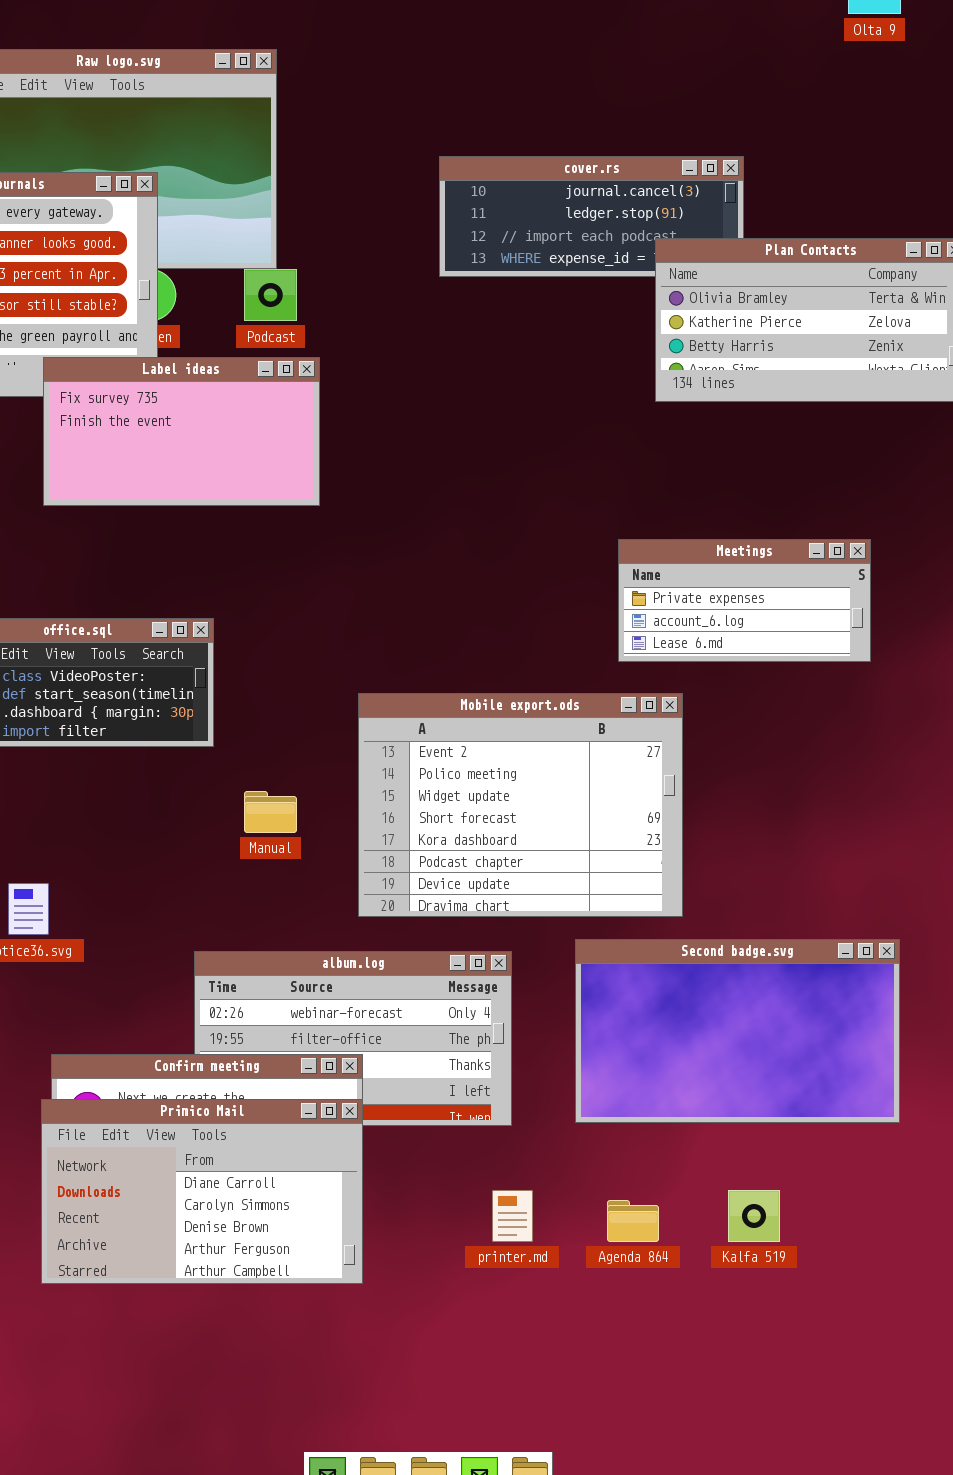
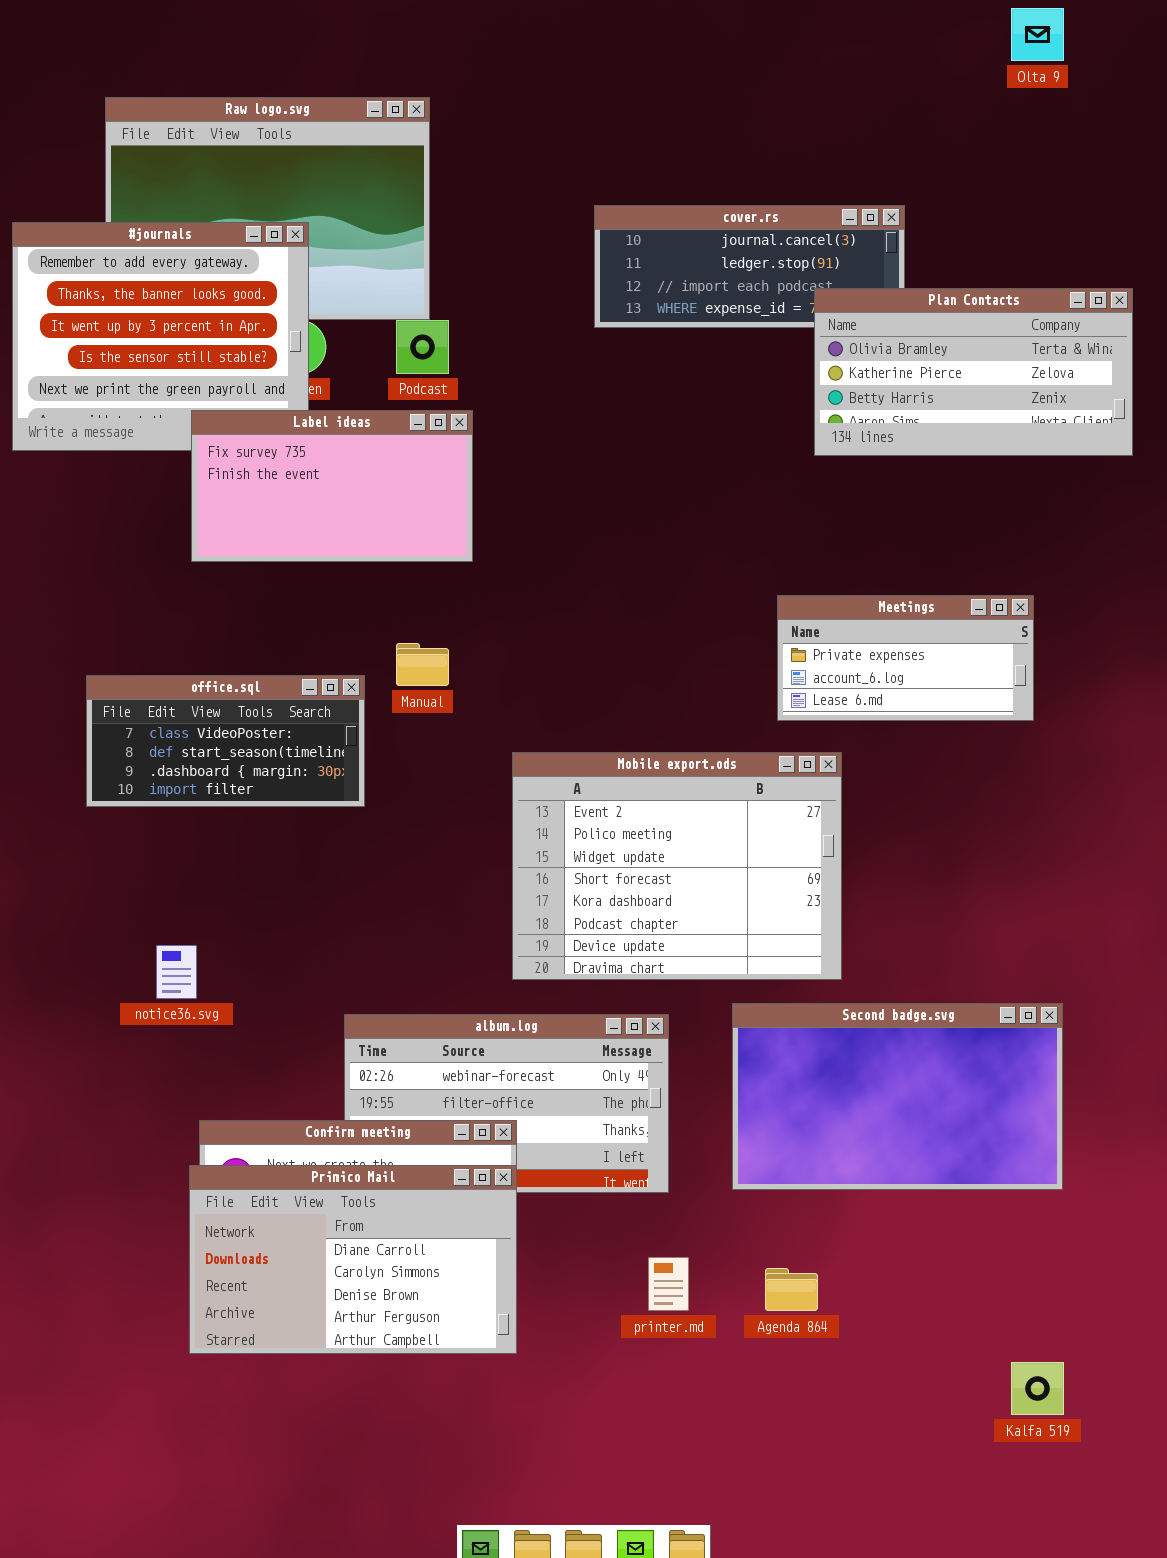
Manual: [244,791,297,833] -> [396,643,449,686], moved
Kalfa 519: [728,1190,780,1242] -> [1011,1362,1064,1415], moved

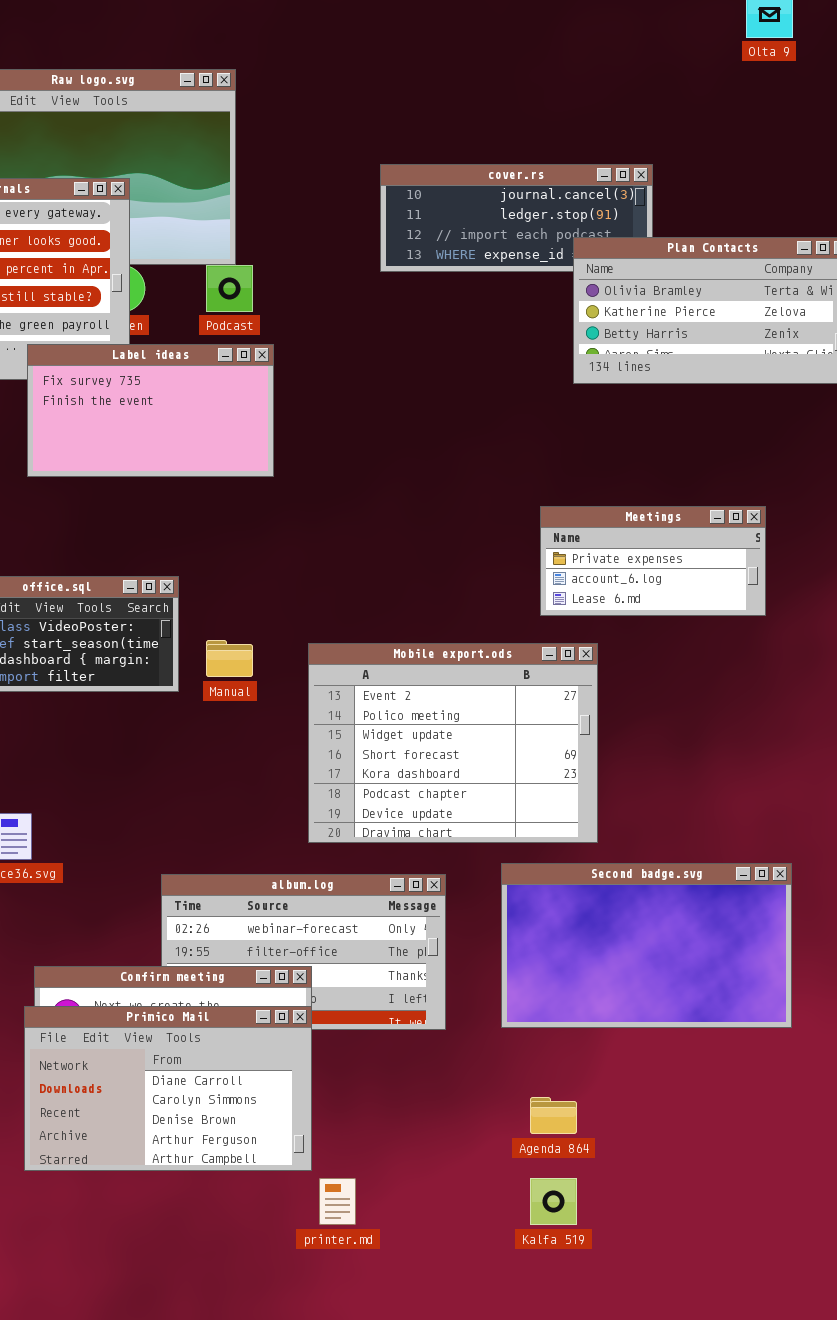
Manual: [396,643,449,686] -> [206,640,253,677], moved
printer.md: [648,1257,689,1311] -> [319,1178,356,1225], moved
Kalfa 519: [1011,1362,1064,1415] -> [530,1178,577,1225], moved

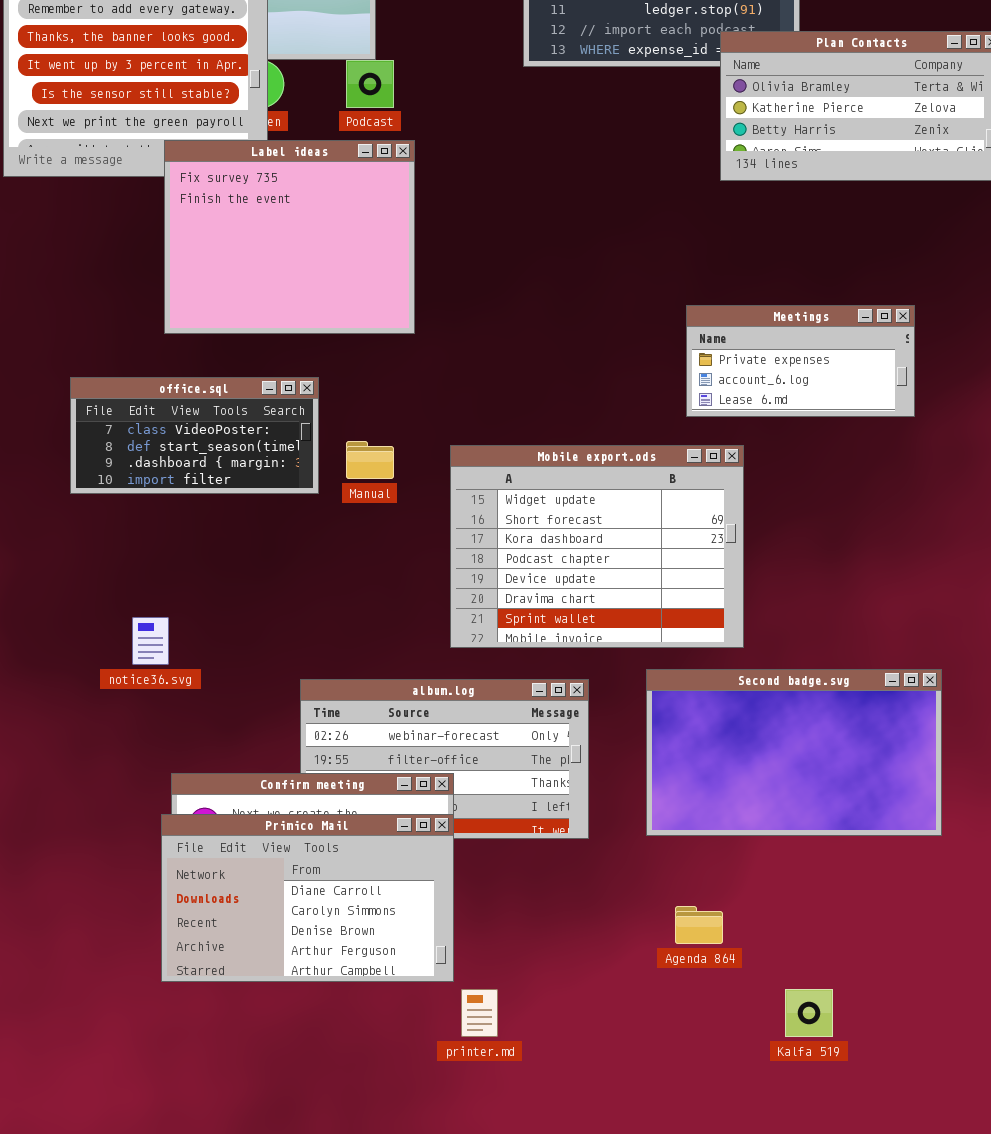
Label ideas: [27,344,274,477] -> [164,140,415,334], resized
Mobile export.ods: [308,643,598,843] -> [450,445,744,648], scrolled down 2 rows
Kalfa 519: [530,1178,577,1225] -> [785,989,833,1037], moved

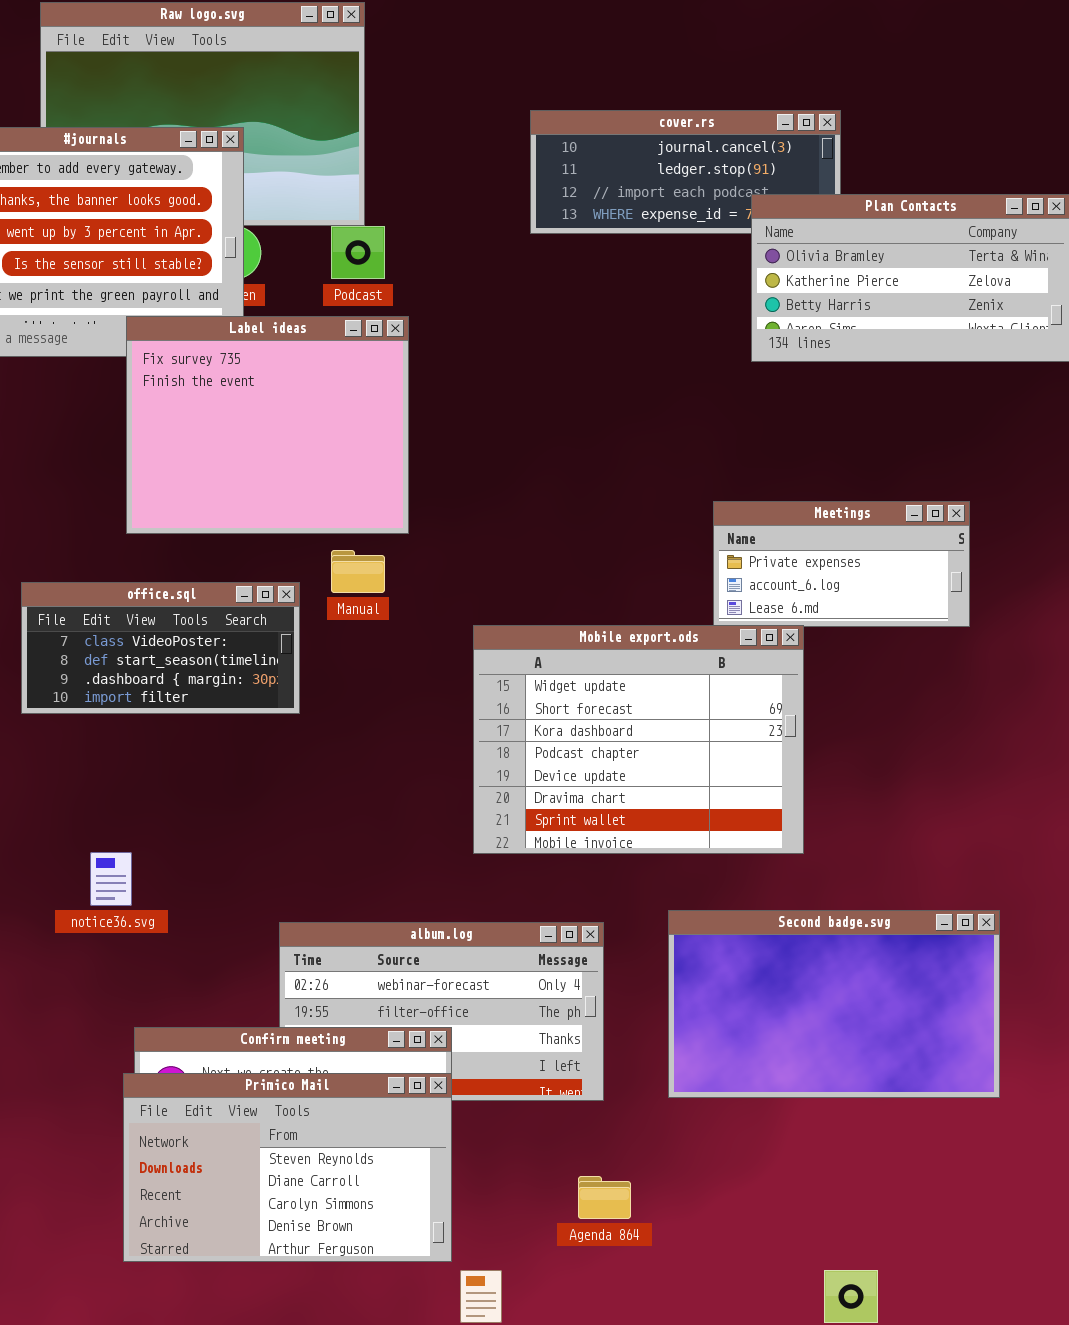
Manual: [346,441,394,479] -> [331,550,385,593], moved
Mobile export.ods: [450,445,744,648] -> [473,625,804,854], moved
Primico Mail: [161,814,454,982] -> [123,1073,452,1262], scrolled up 1 row
Agenda 864: [675,906,723,944] -> [578,1176,631,1219], moved

